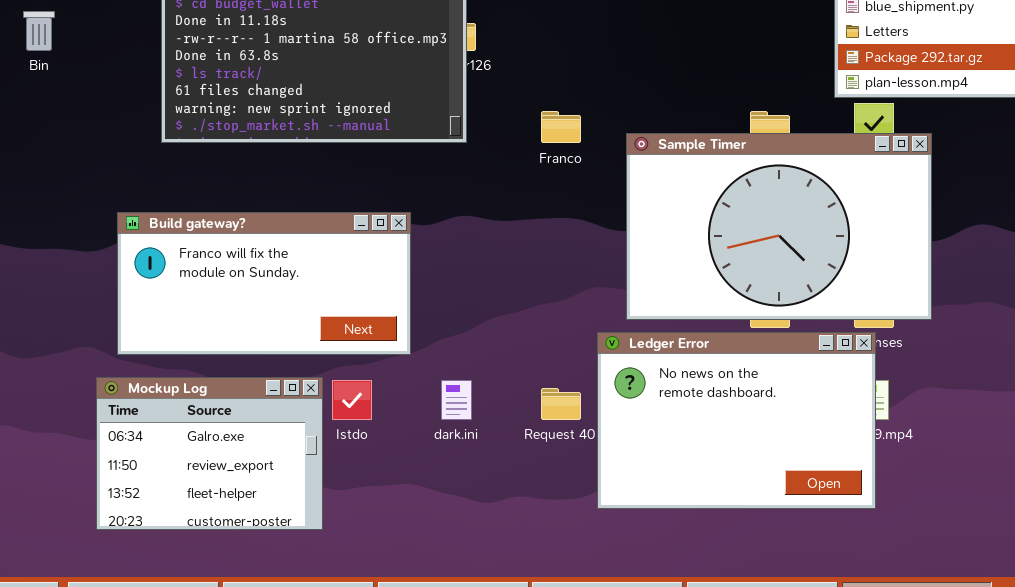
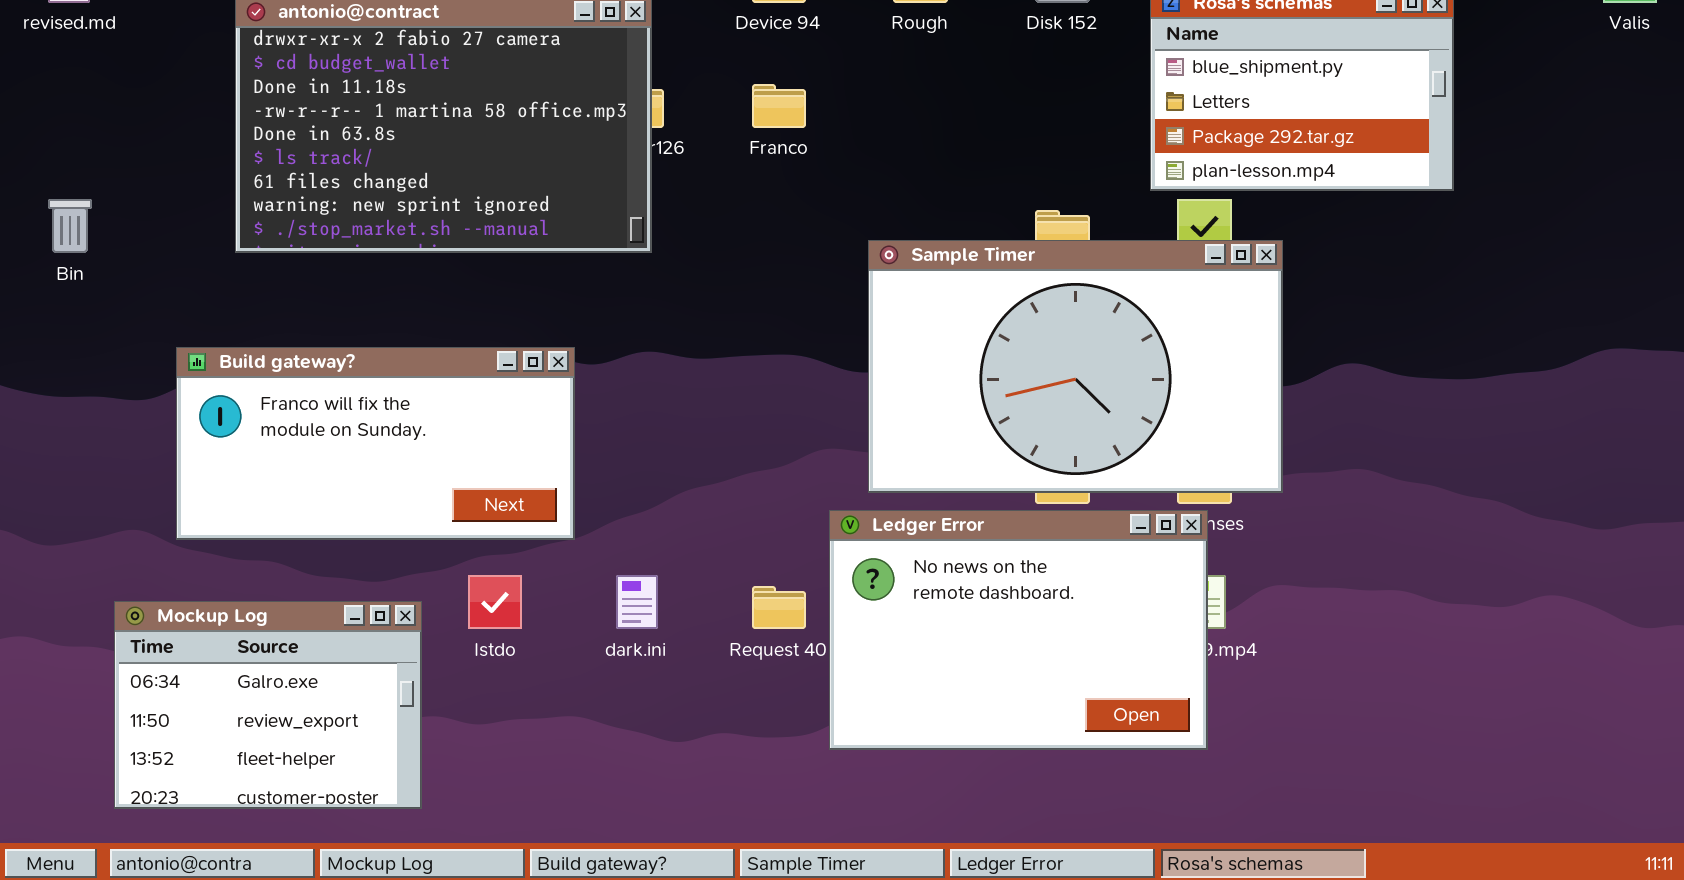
Bin: [23,11,55,51] -> [48,199,92,253], moved
Franco: [541,111,581,143] -> [752,84,806,128], moved
Mockup Log: [96,377,323,530] -> [114,601,422,809], moved

